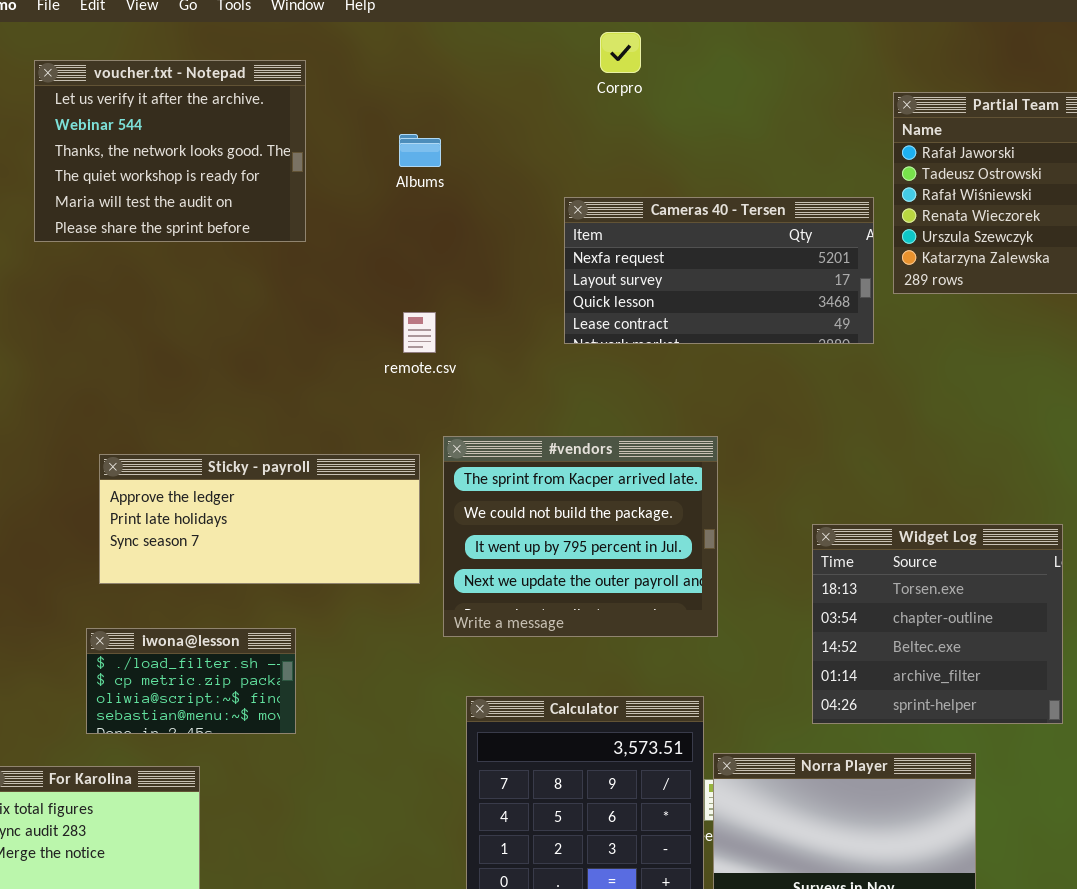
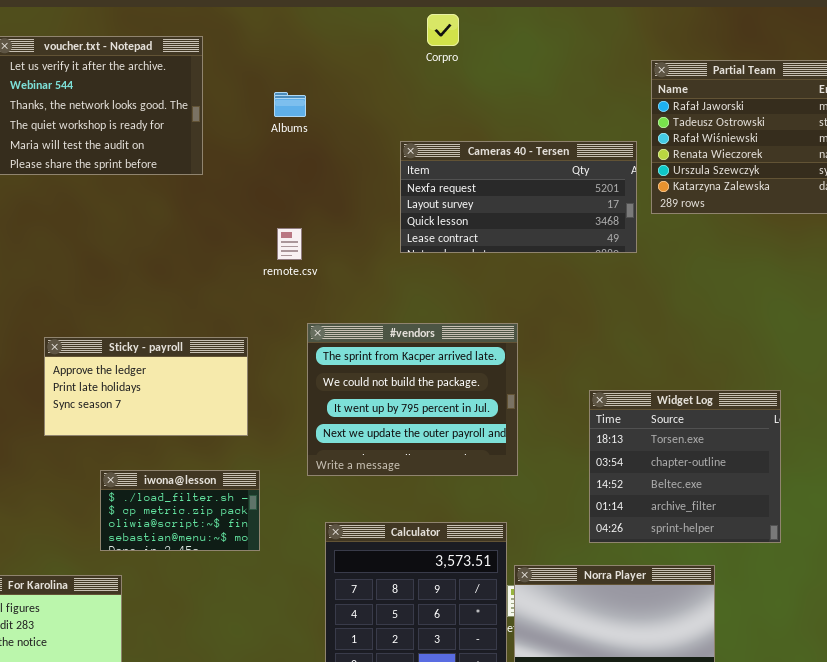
Sticky - payroll: [99,454,420,584] -> [44,337,248,436], resized
iwona@lesson: [86,628,296,734] -> [100,470,260,551], moved

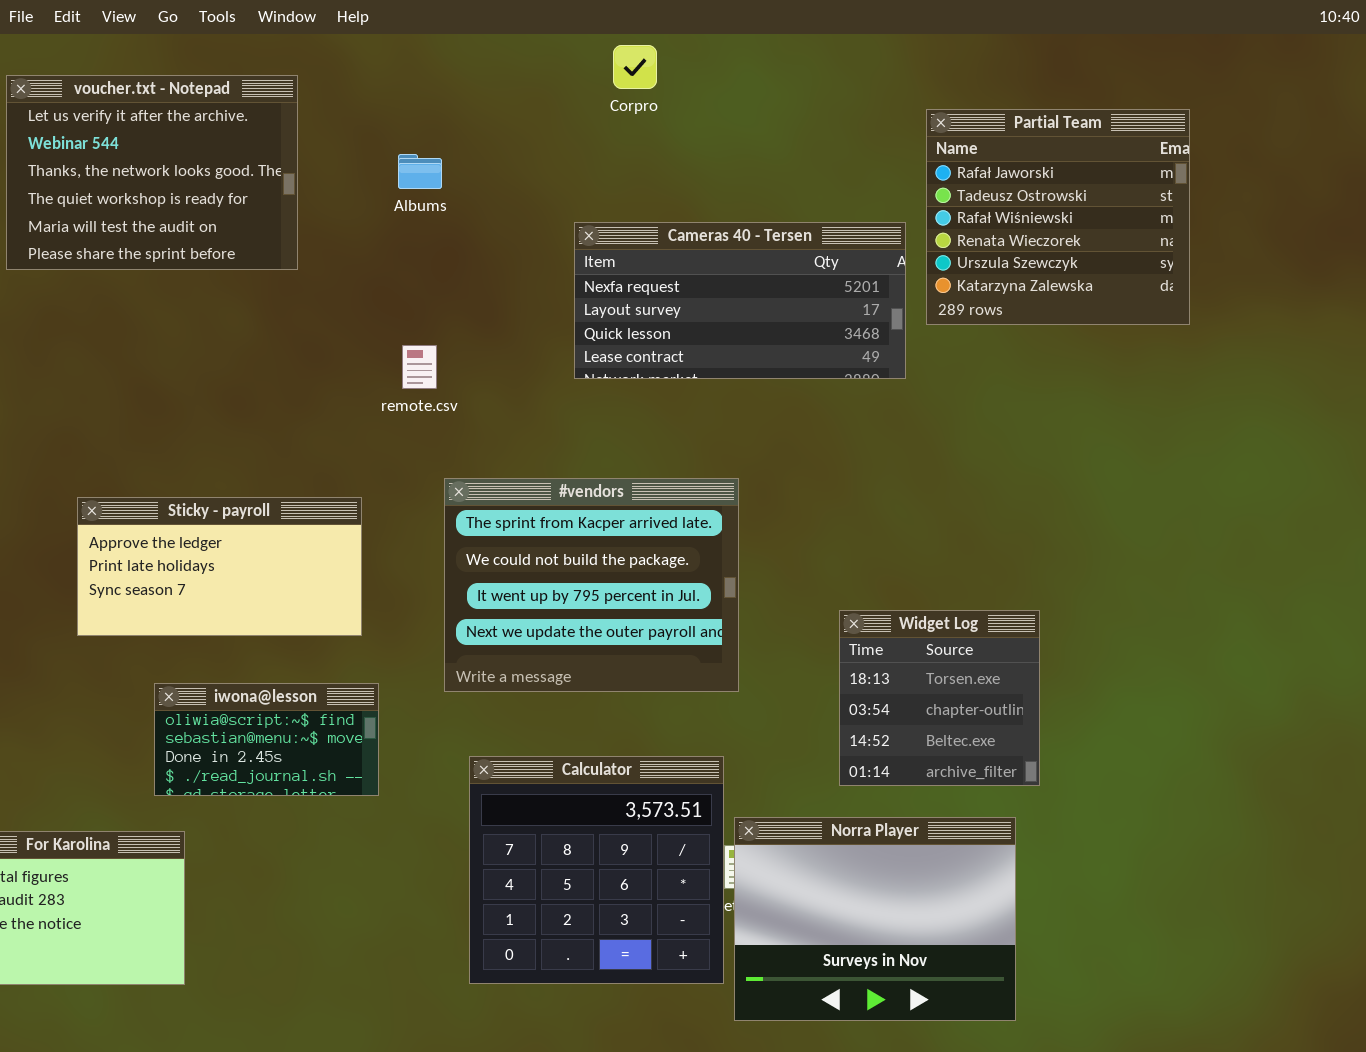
Widget Log: [589,390,781,543] -> [839,610,1040,786], resized
iwona@lesson: [100,470,260,551] -> [154,683,379,796], scrolled down 2 rows

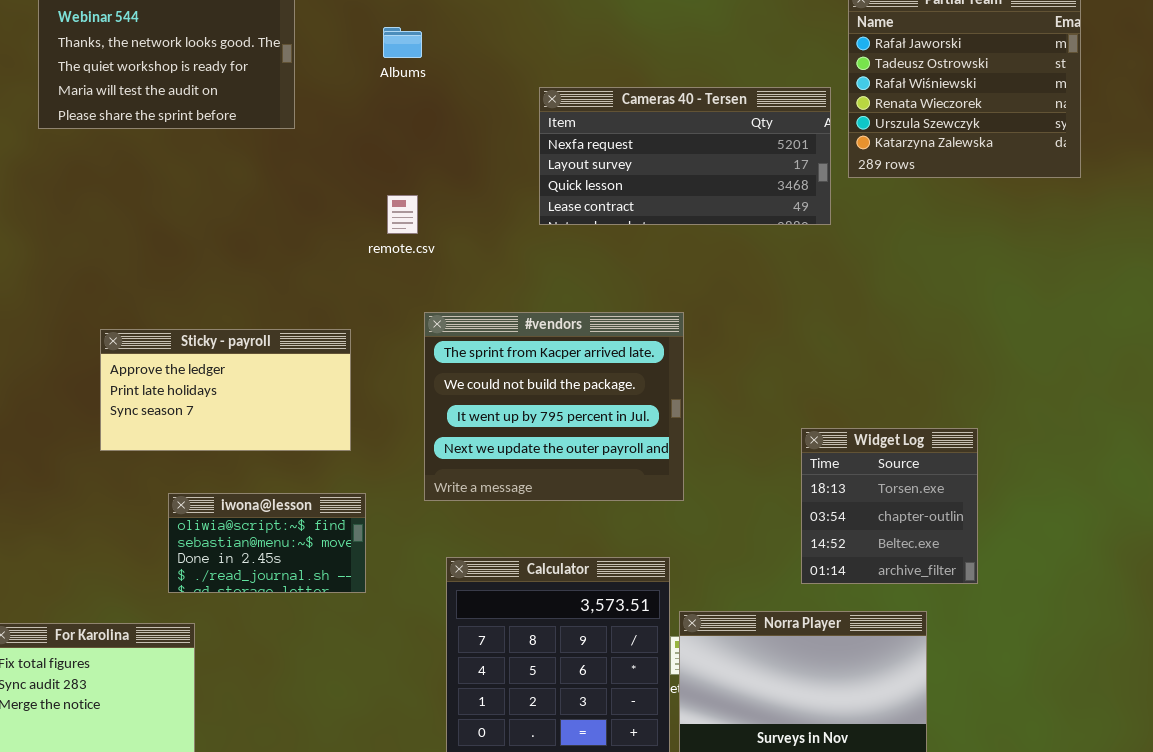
Widget Log: [839,610,1040,786] -> [801,428,978,584], moved

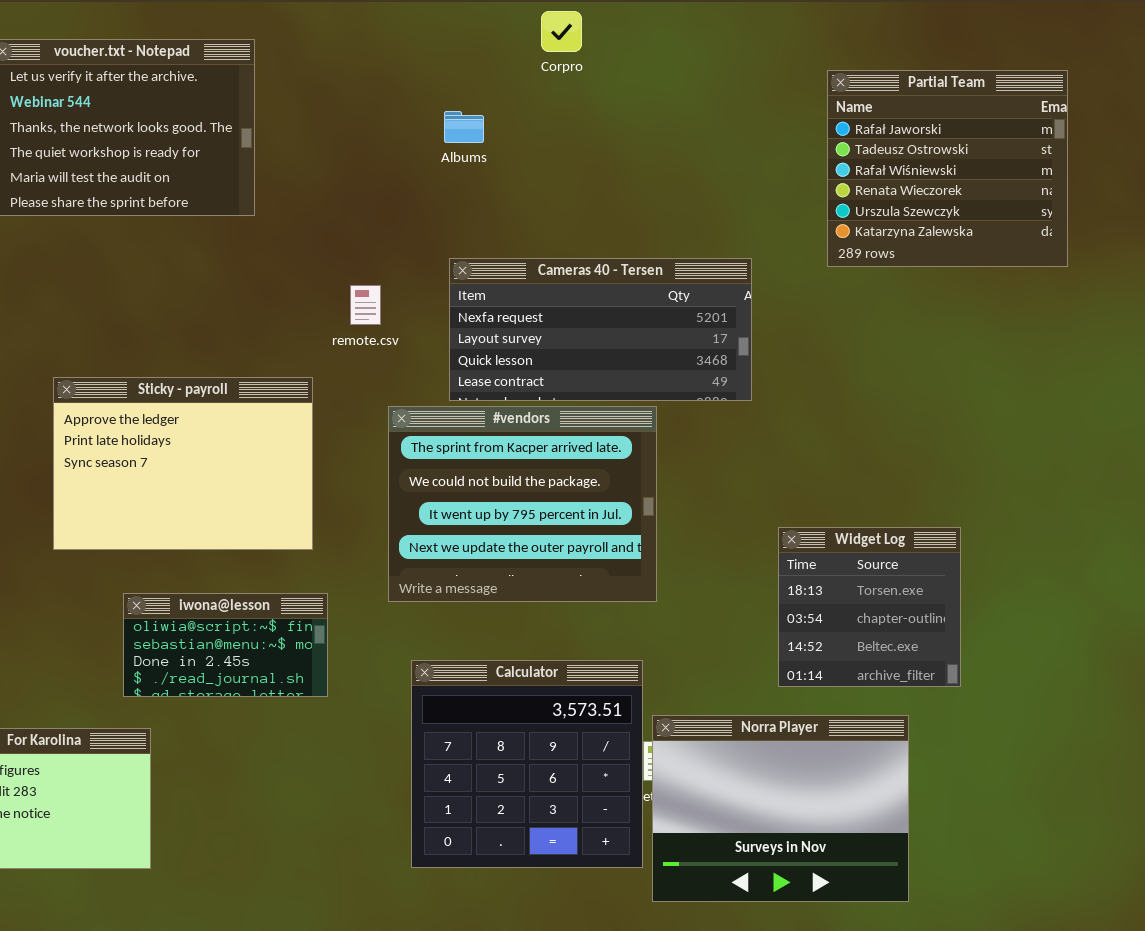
Albums: [383,27,422,58] -> [444,111,484,143], moved
Cameras 40 - Tersen: [539,87,831,225] -> [449,258,752,401], moved
Sticky - payroll: [100,329,351,451] -> [53,377,313,550], resized

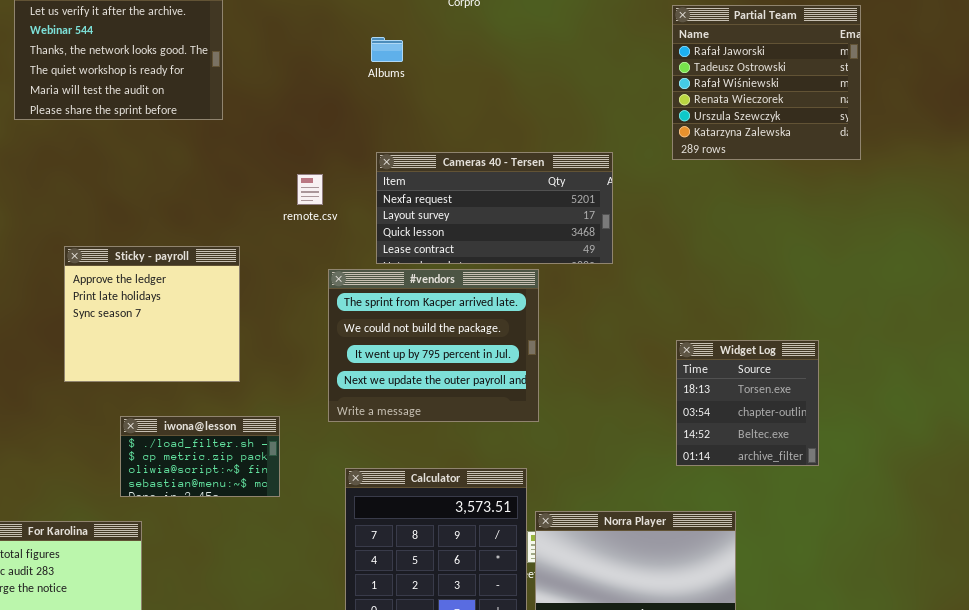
Sticky - payroll: [53,377,313,550] -> [64,246,240,382], resized
Widget Log: [778,527,961,687] -> [676,340,819,466], moved
iwona@lesson: [123,593,328,697] -> [120,416,280,497], scrolled up 2 rows

